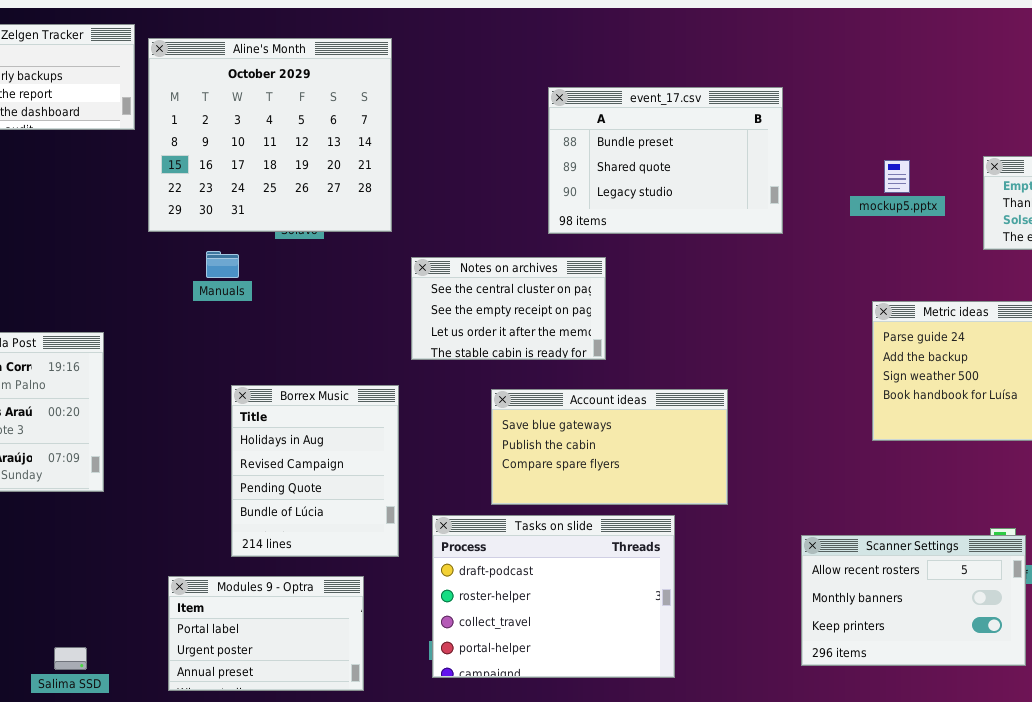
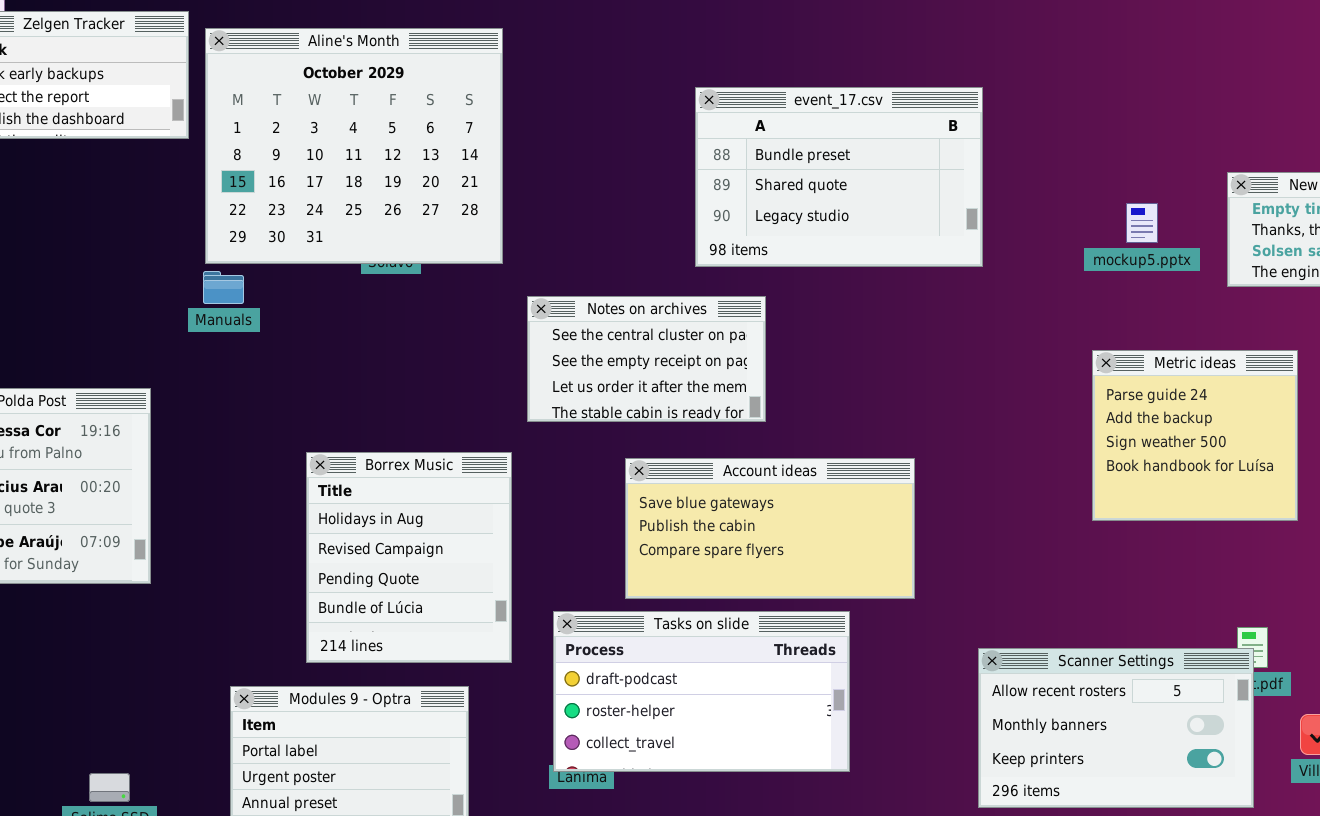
mockup5.pptx: [884,160,910,193] -> [1126,203,1158,243], moved
Manuals: [206,251,239,278] -> [203,271,244,304], moved
Tasks on slide: [432,515,675,678] -> [553,611,850,772], resized
Scanner Settings: [801,535,1026,666] -> [978,648,1254,808], moved

